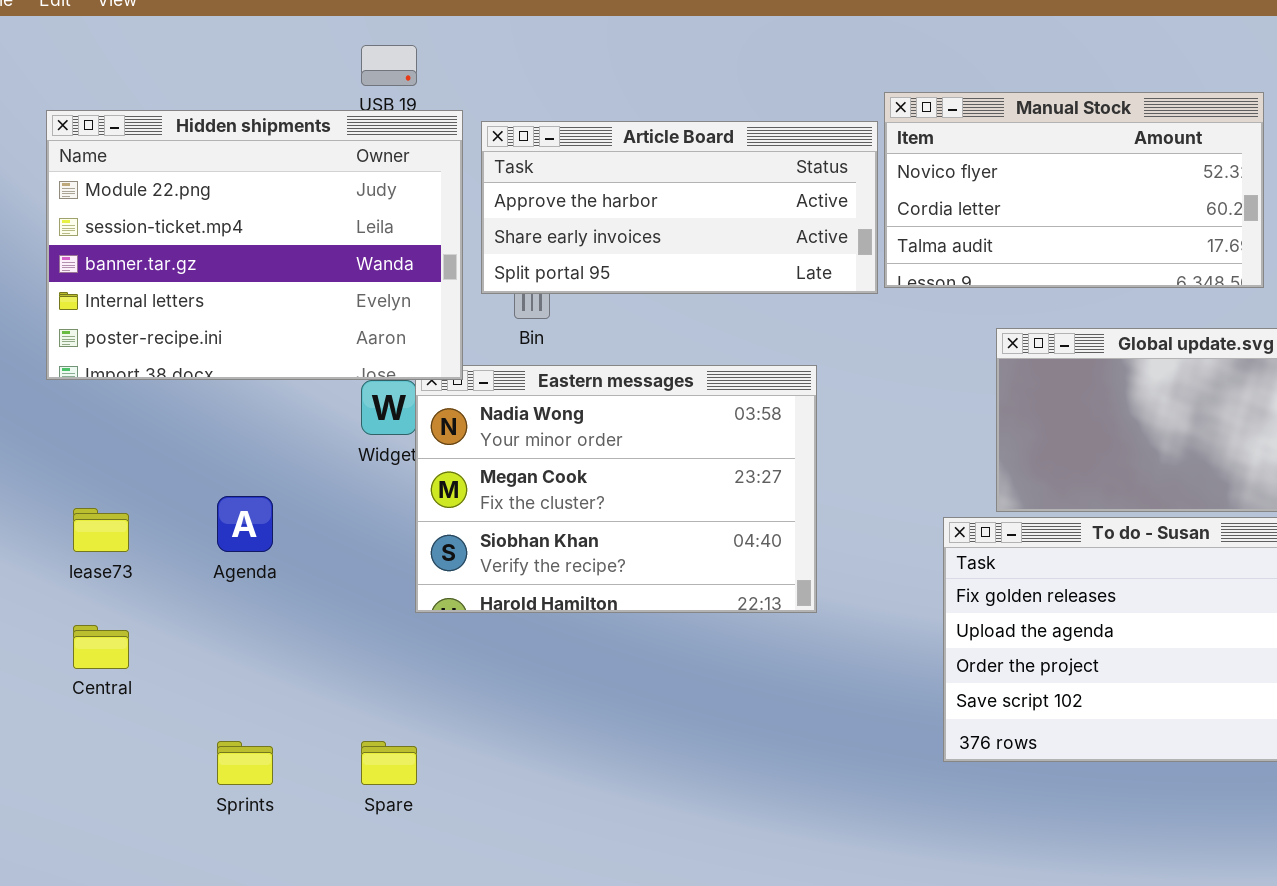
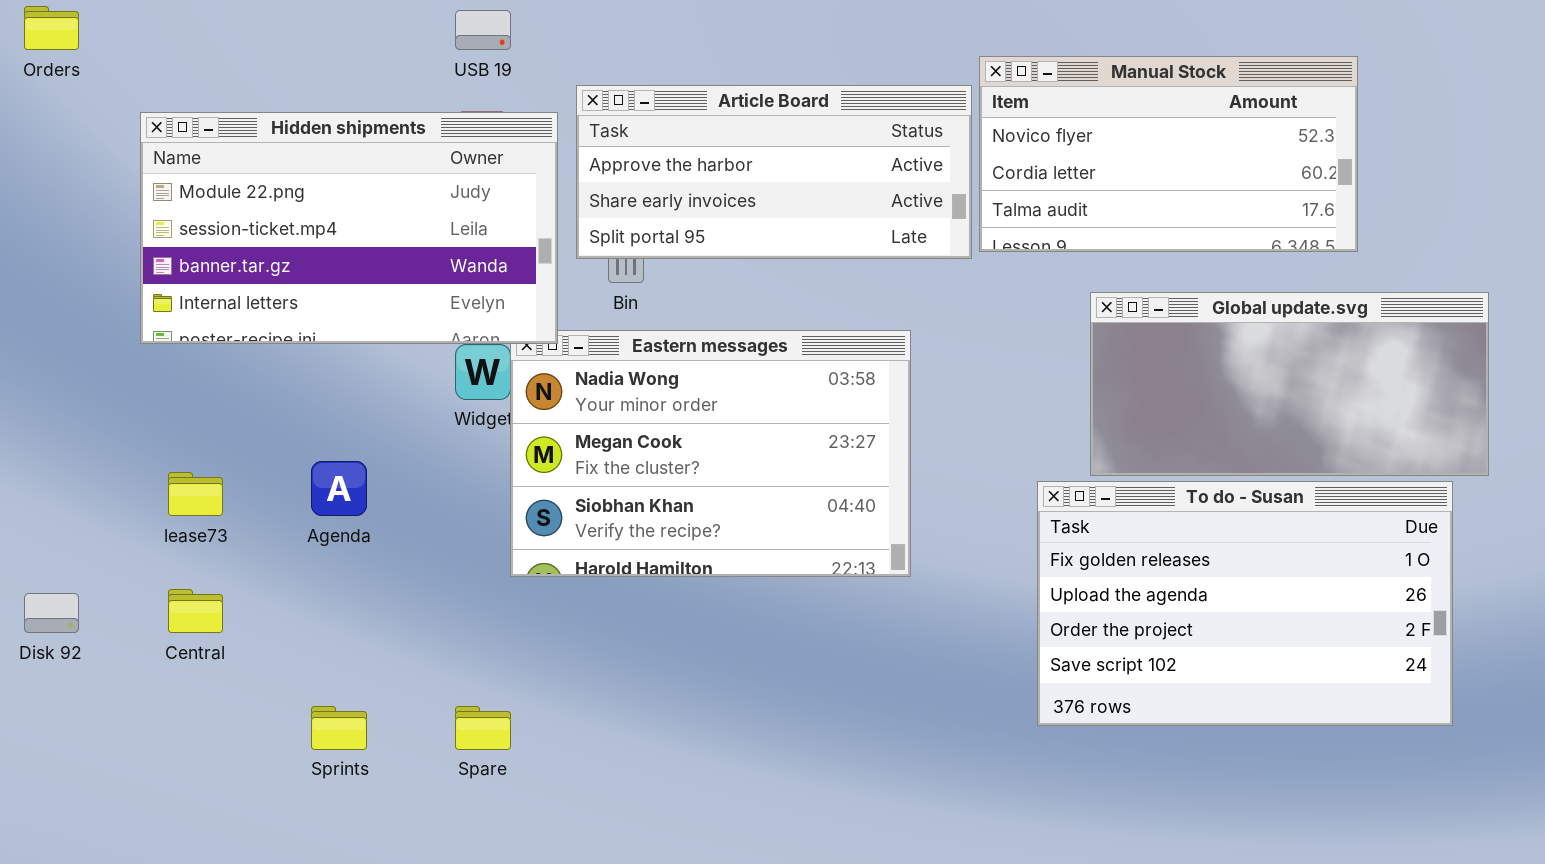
Hidden shipments: [46,110,463,380] -> [140,112,558,344], resized

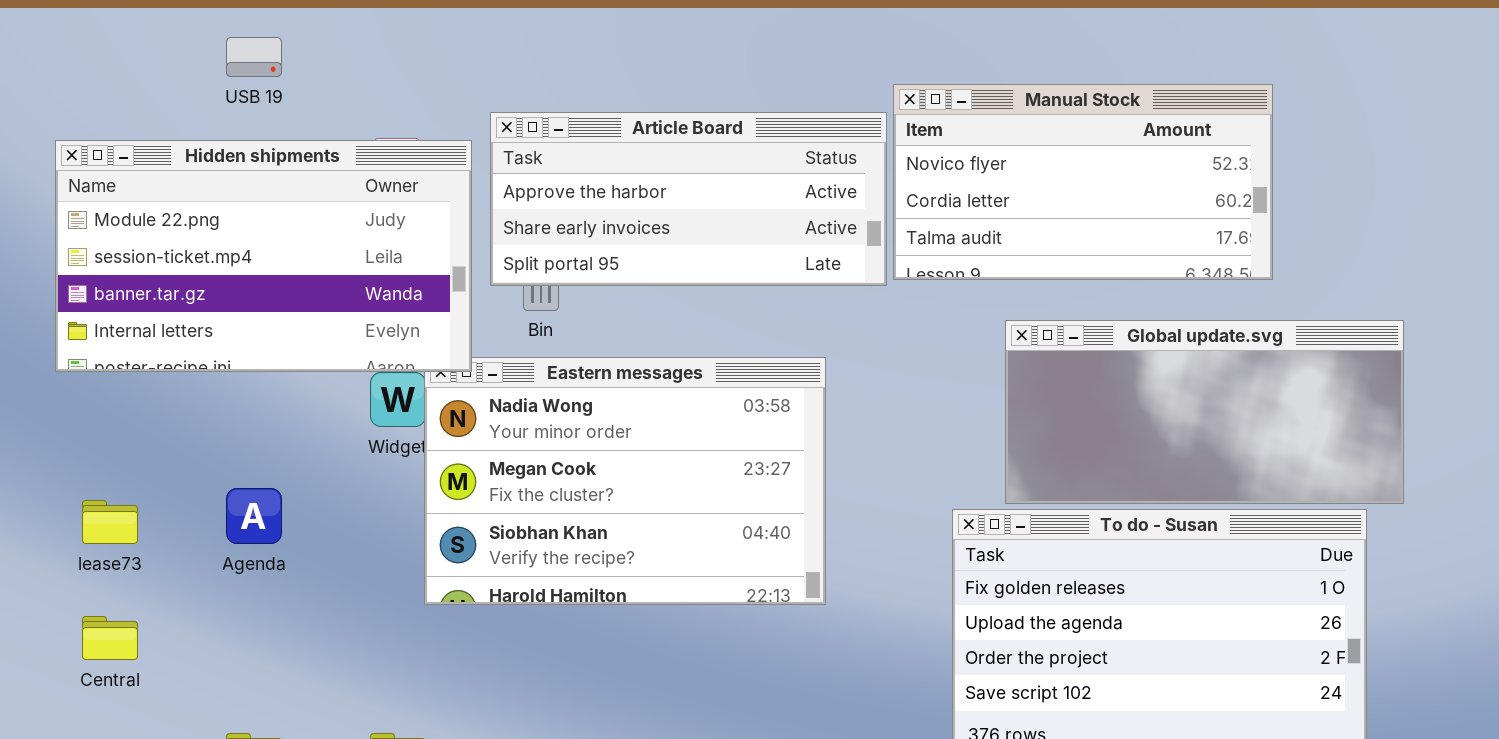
USB 19: [455,10,511,50] -> [226,37,282,77], moved

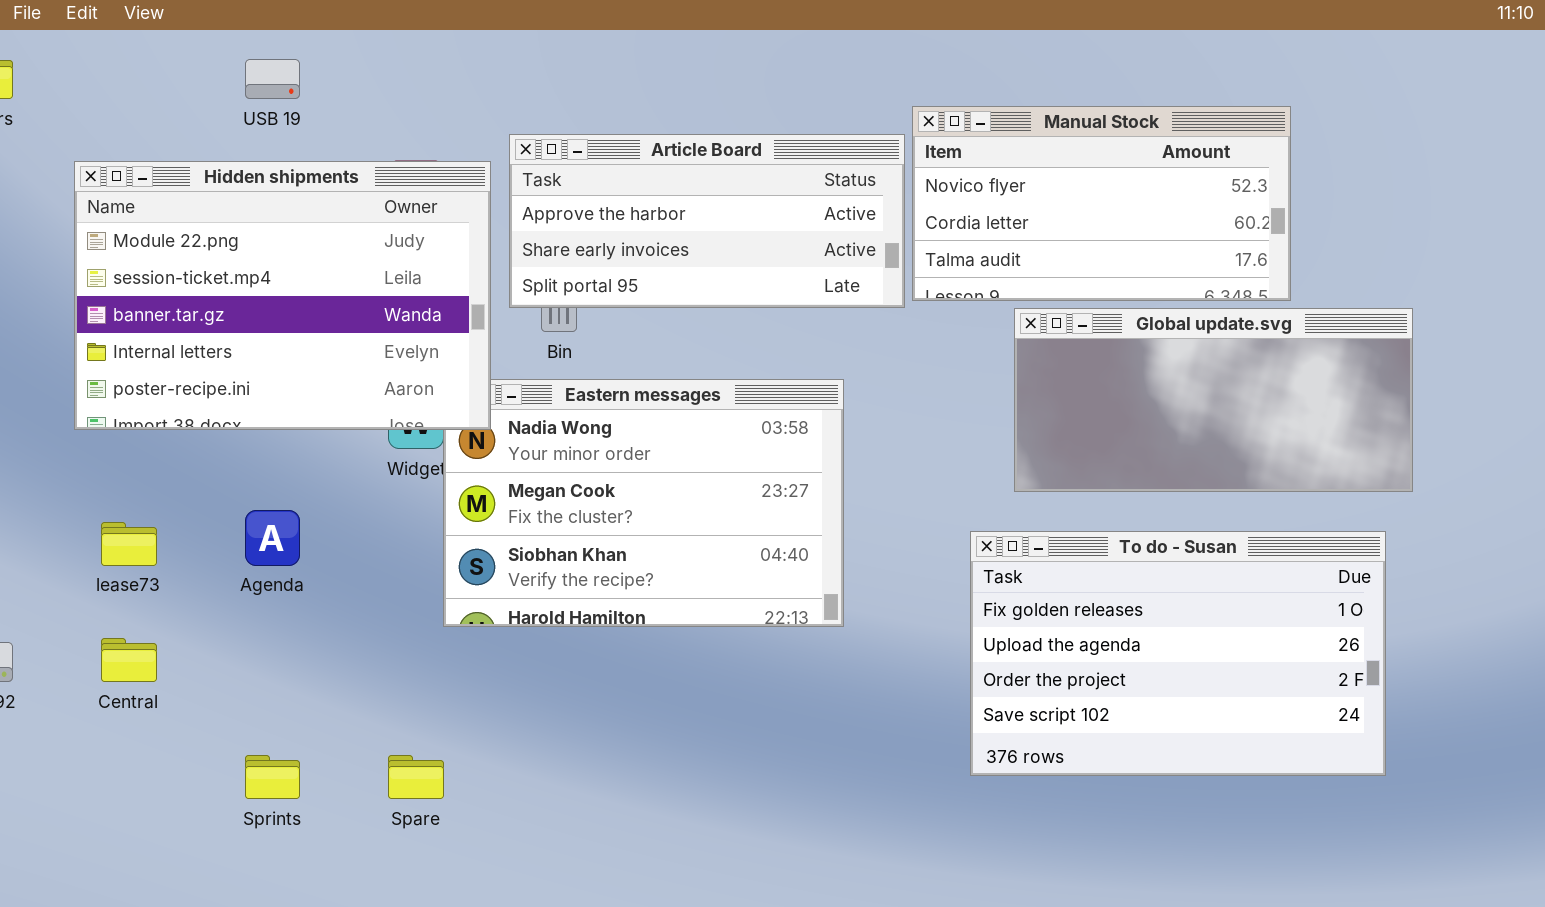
Hidden shipments: [55,140,472,372] -> [74,161,491,430], resized
Global update.svg: [1005,320,1404,504] -> [1014,308,1413,492], moved

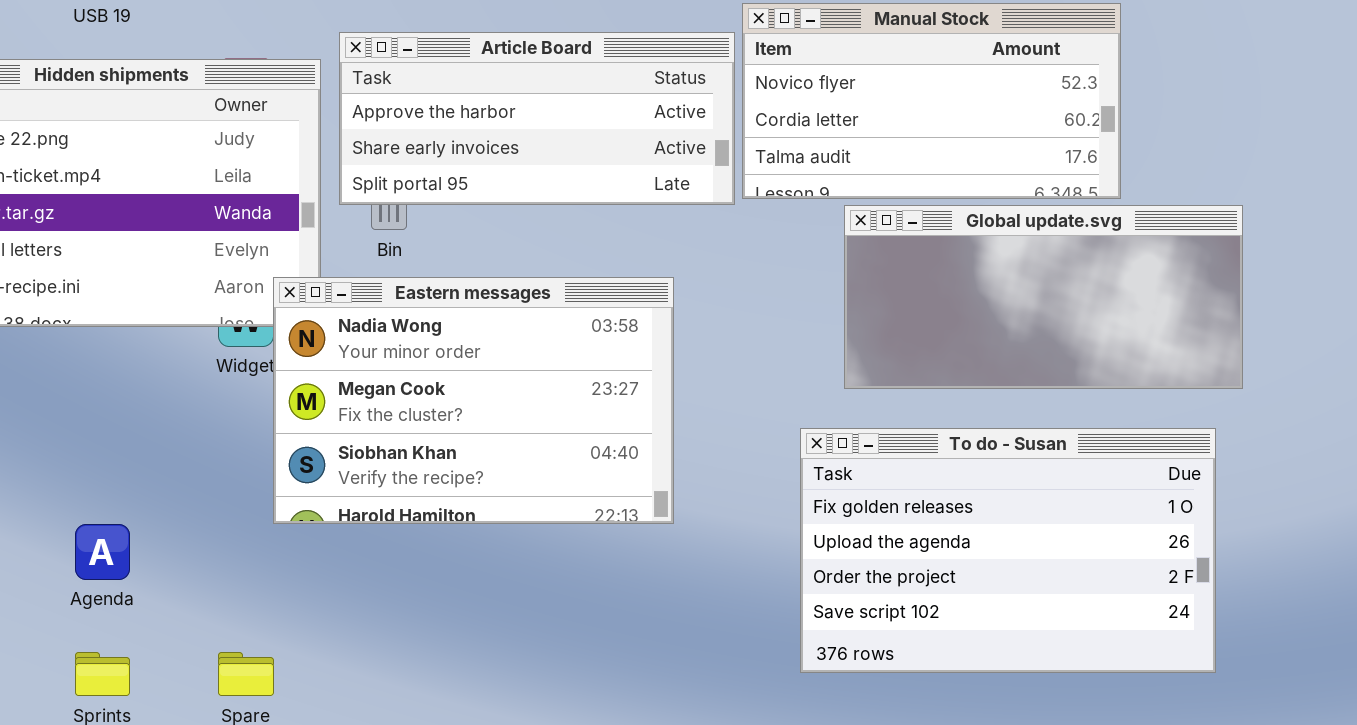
Eastern messages: [443,379,844,627] -> [273,277,674,524], raised
Agenda: [245,510,300,566] -> [75,524,130,580], moved

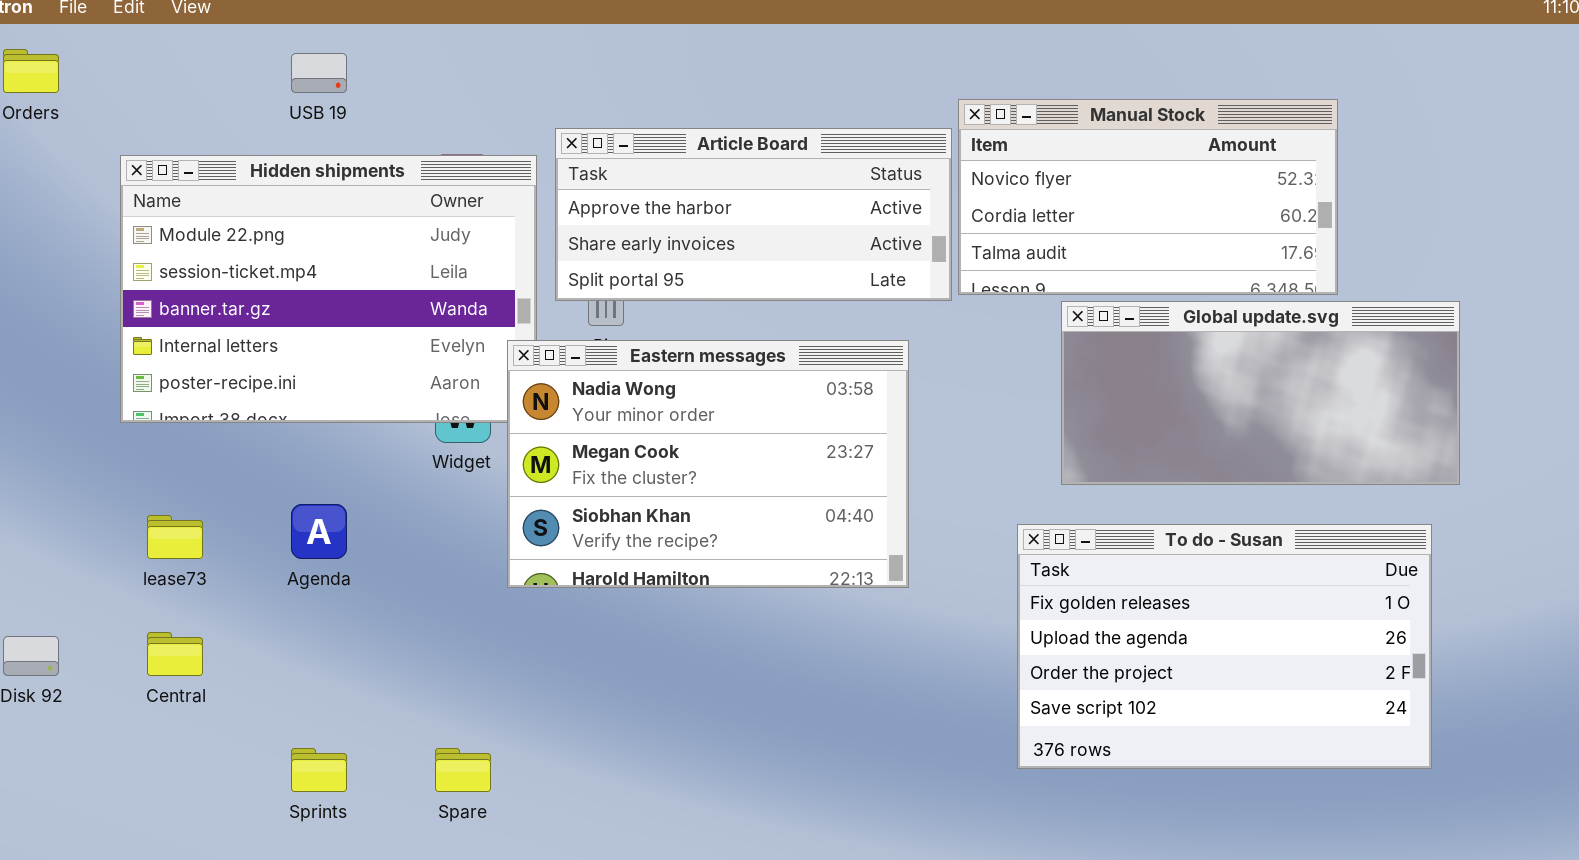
Eastern messages: [273,277,674,524] -> [507,340,909,588], moved
Agenda: [75,524,130,580] -> [291,504,347,559], moved

